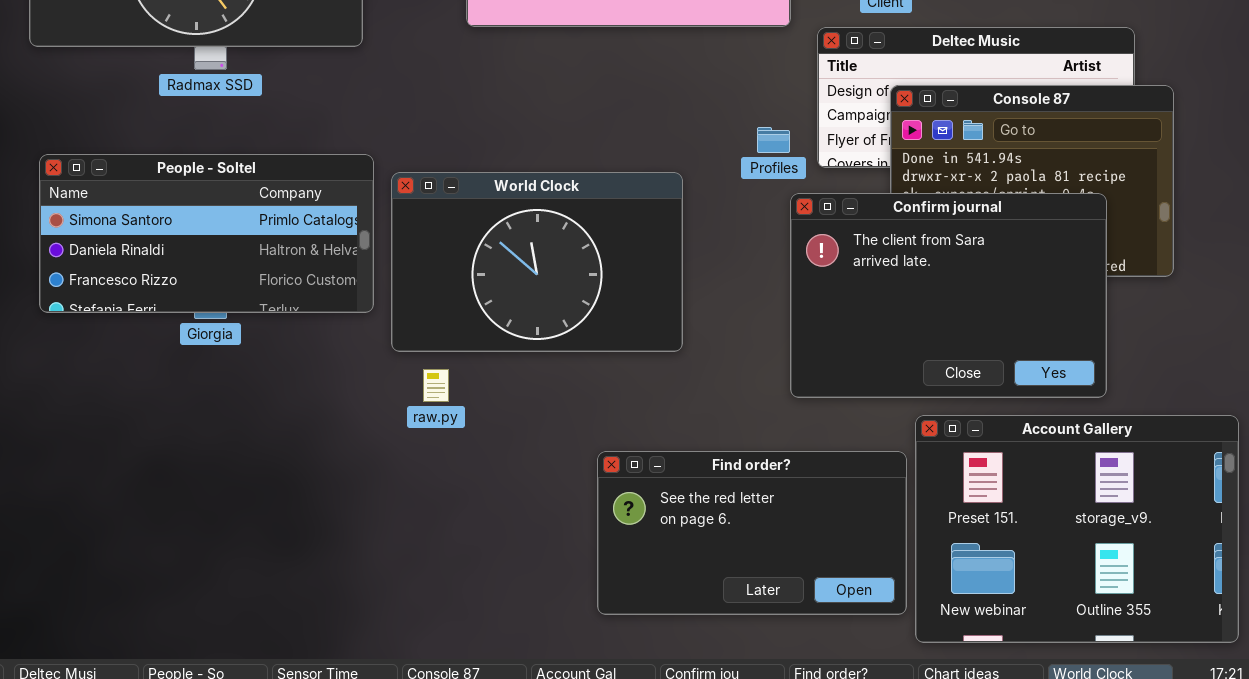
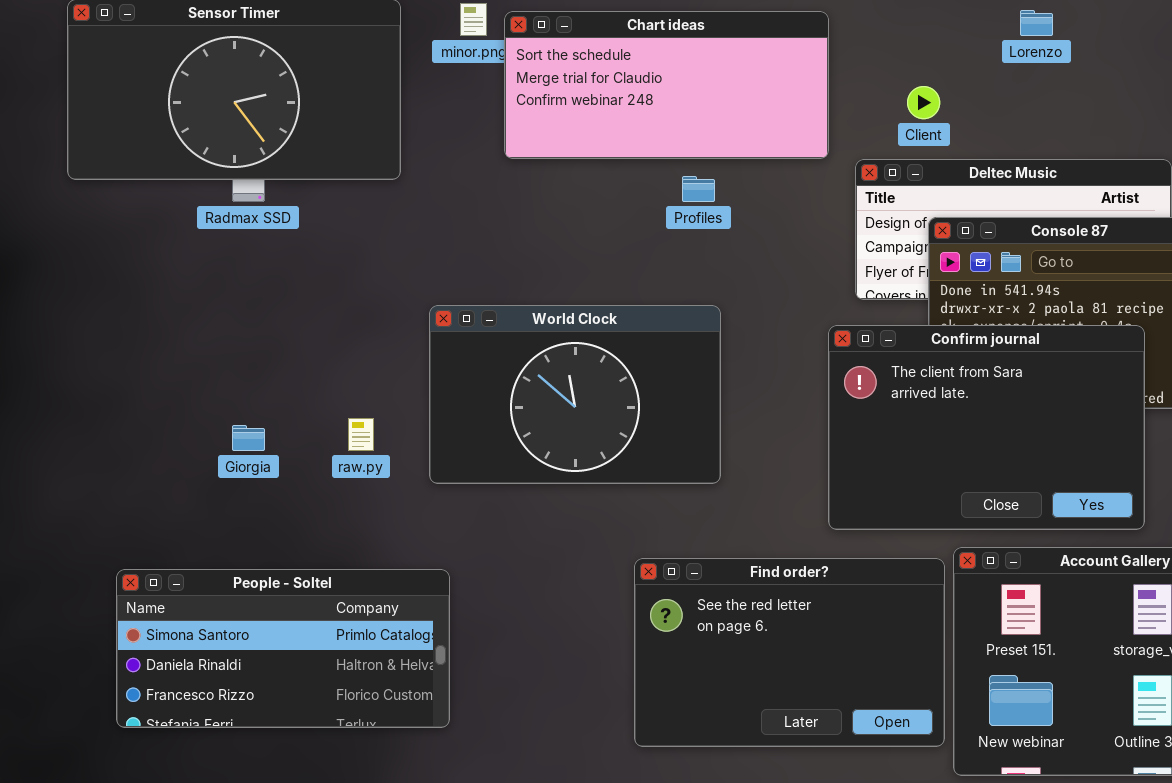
Profiles: [757,127,790,153] -> [682,176,715,202], moved
People - Soltel: [39,154,374,313] -> [116,569,450,728], moved
raw.py: [423,369,449,402] -> [348,418,374,451], moved
Find order?: [597,451,907,615] -> [634,558,945,747], resized

